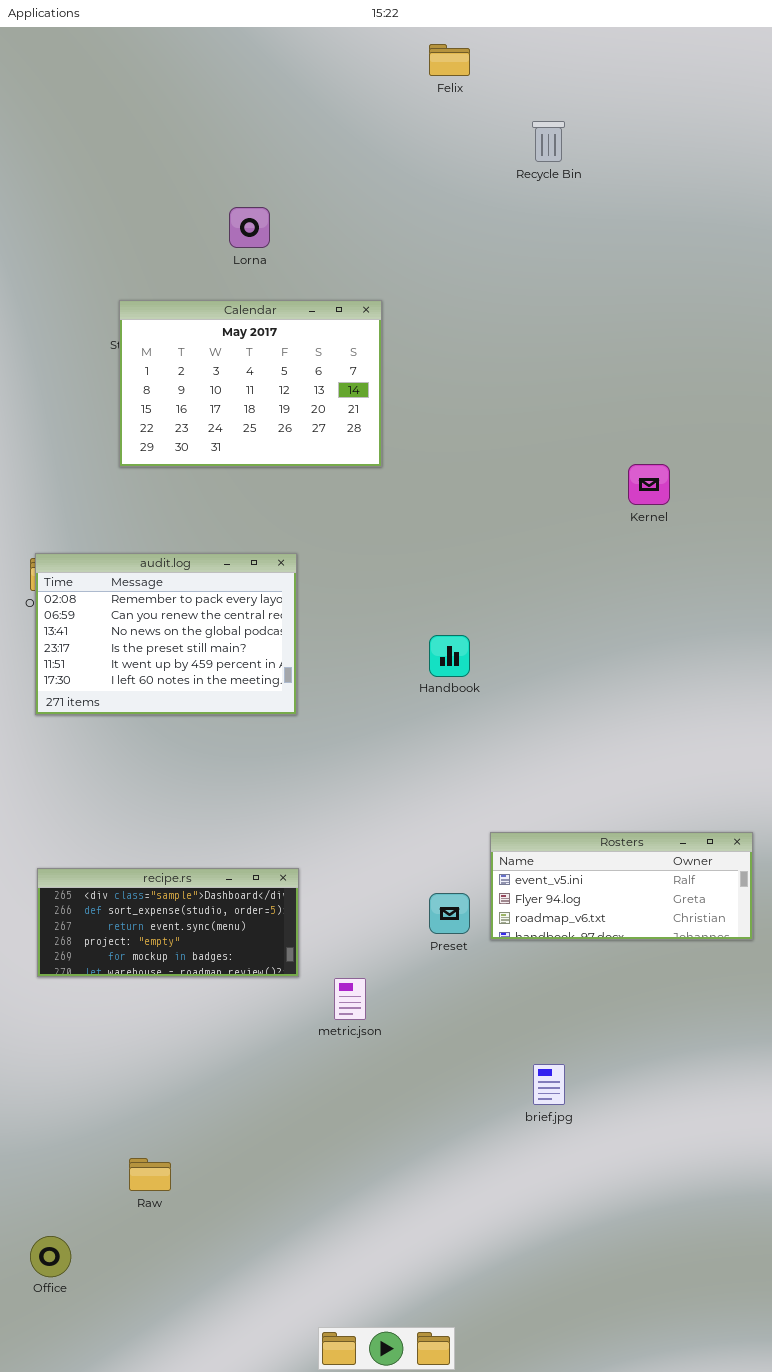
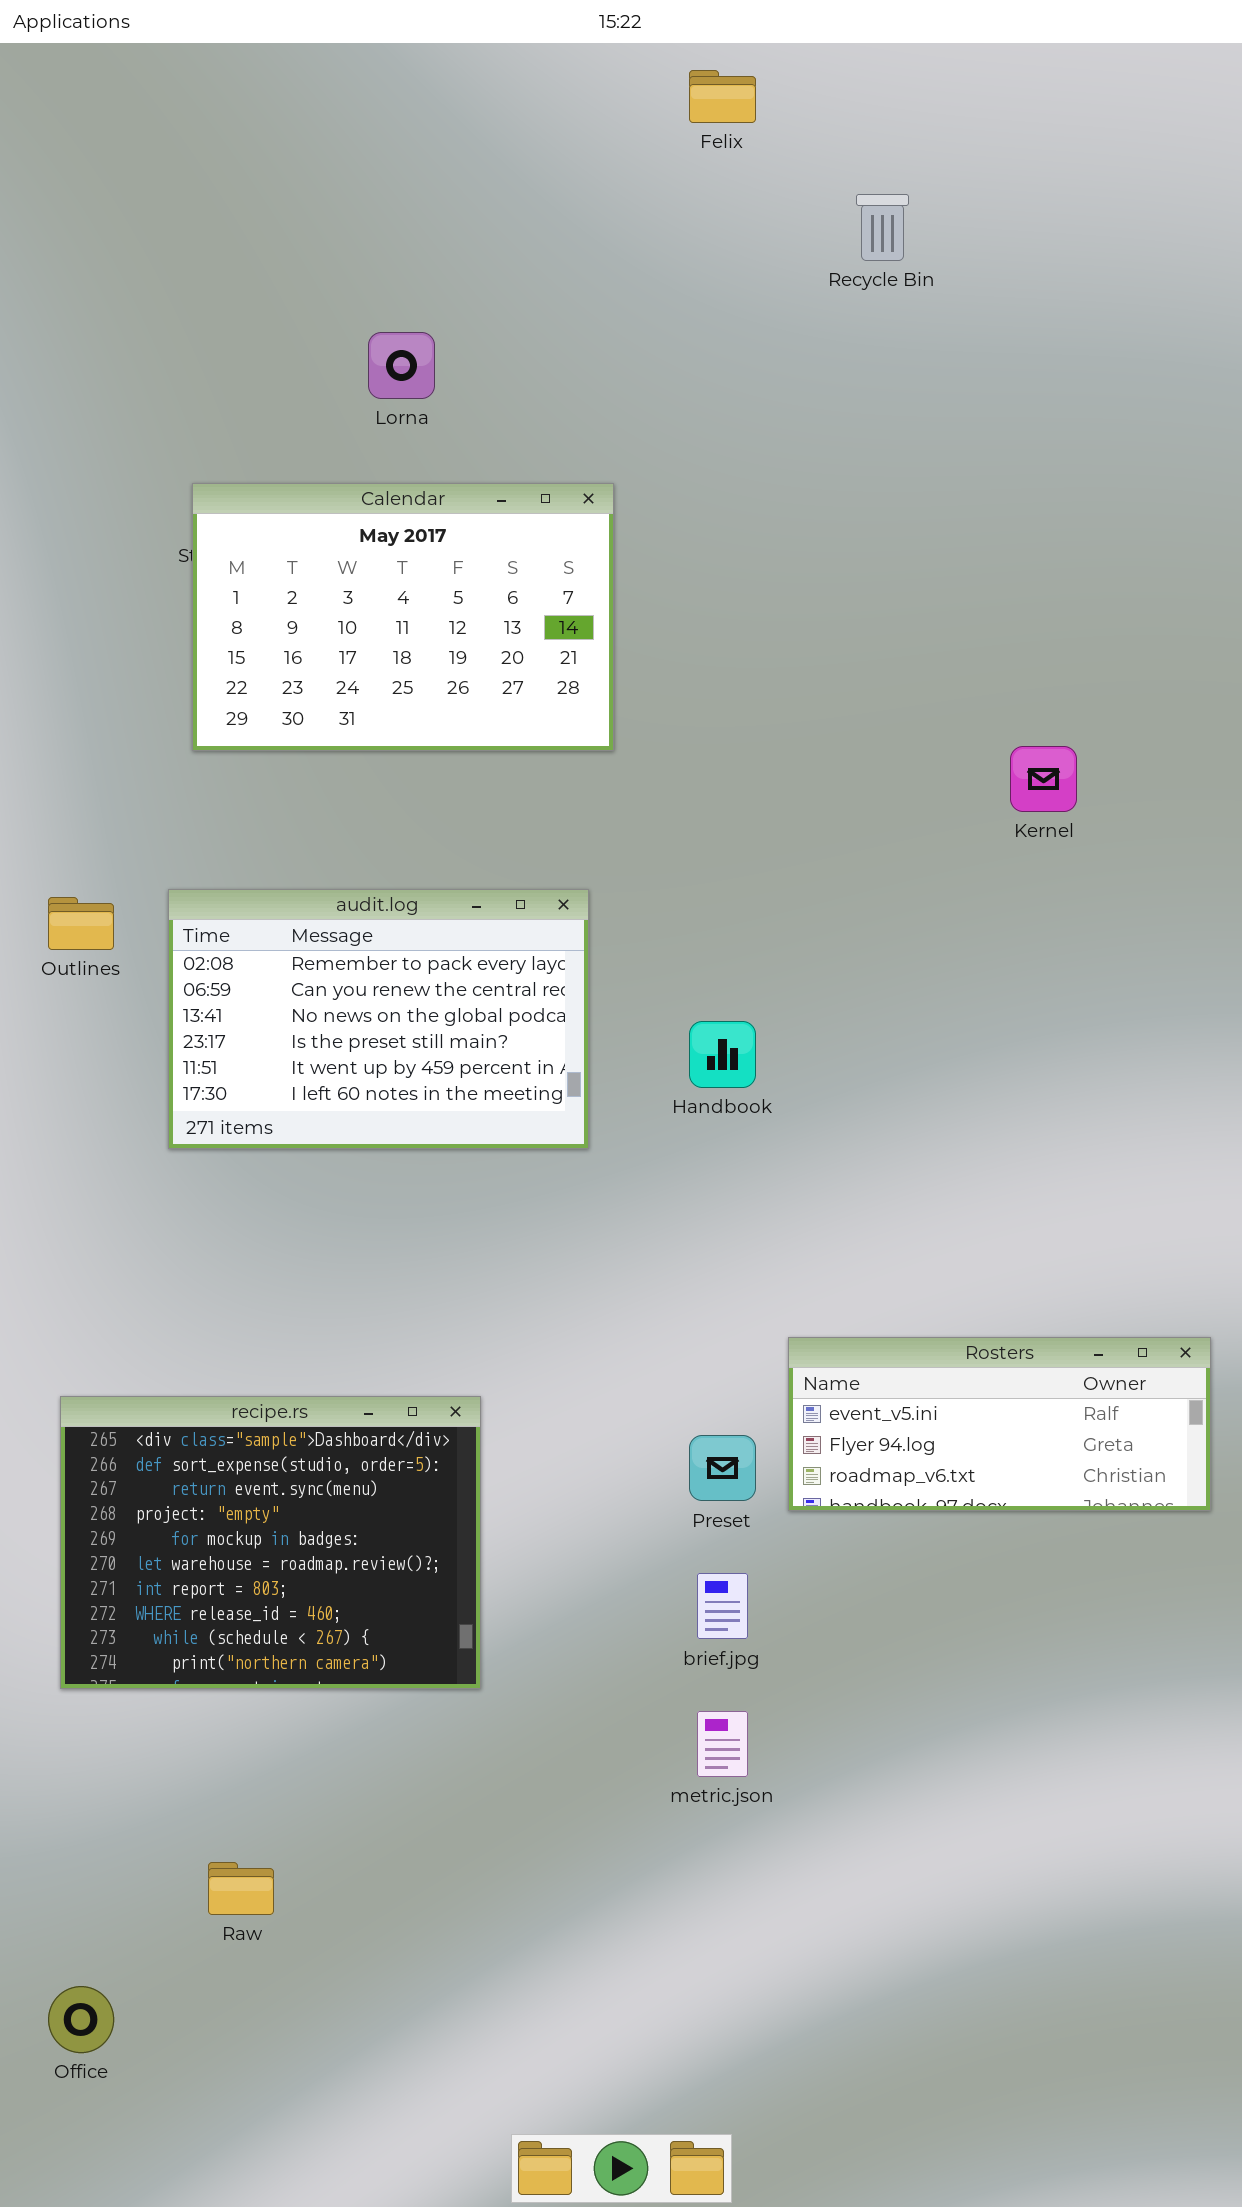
audit.log: [35,553,297,715] -> [168,889,589,1149], moved
recipe.rs: [37,868,299,977] -> [60,1396,481,1689], resized
metric.json: [334,978,366,1020] -> [697,1711,748,1777], moved
brief.jpg: [533,1064,565,1105] -> [697,1573,748,1639], moved

